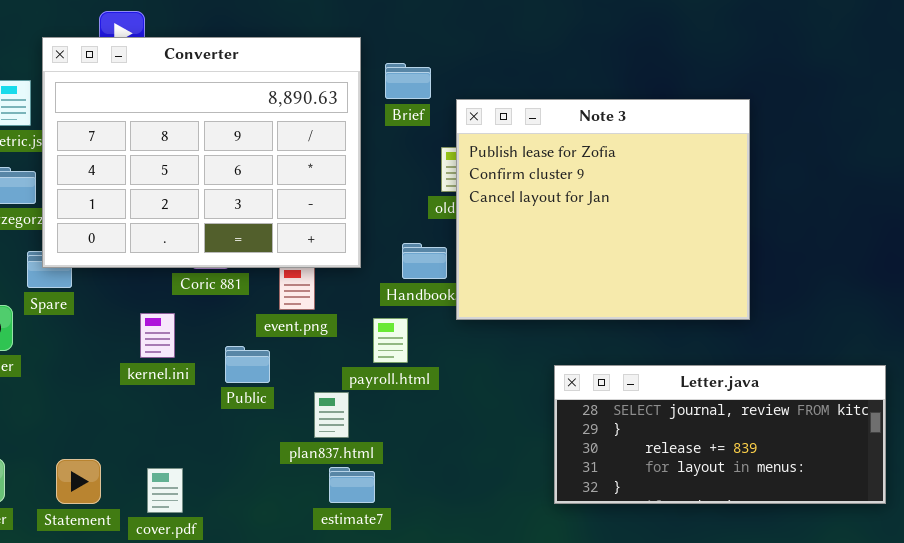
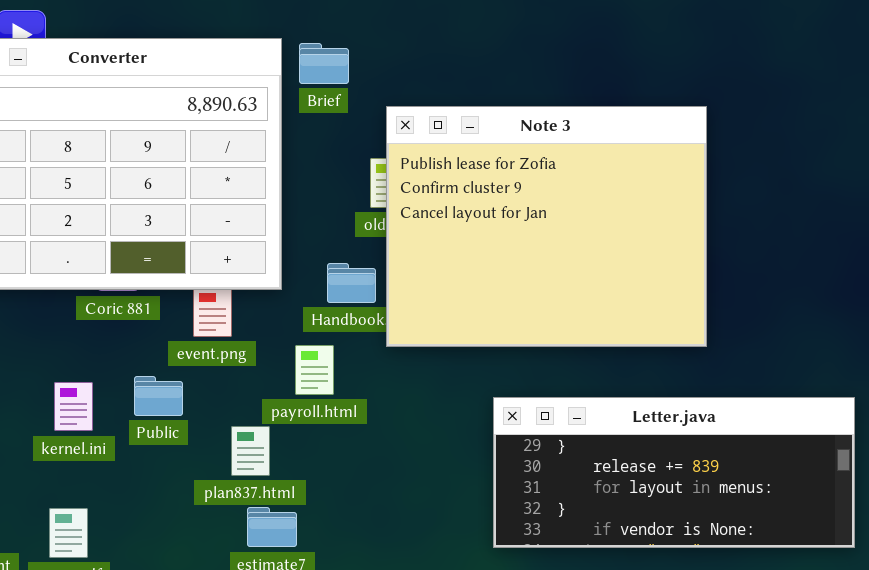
Brief: [385,63,431,99] -> [299,43,349,84], moved
kernel.ini: [140,313,175,358] -> [54,382,93,431], moved
Letter.java: [554,365,886,504] -> [493,397,855,548], scrolled down 1 row

